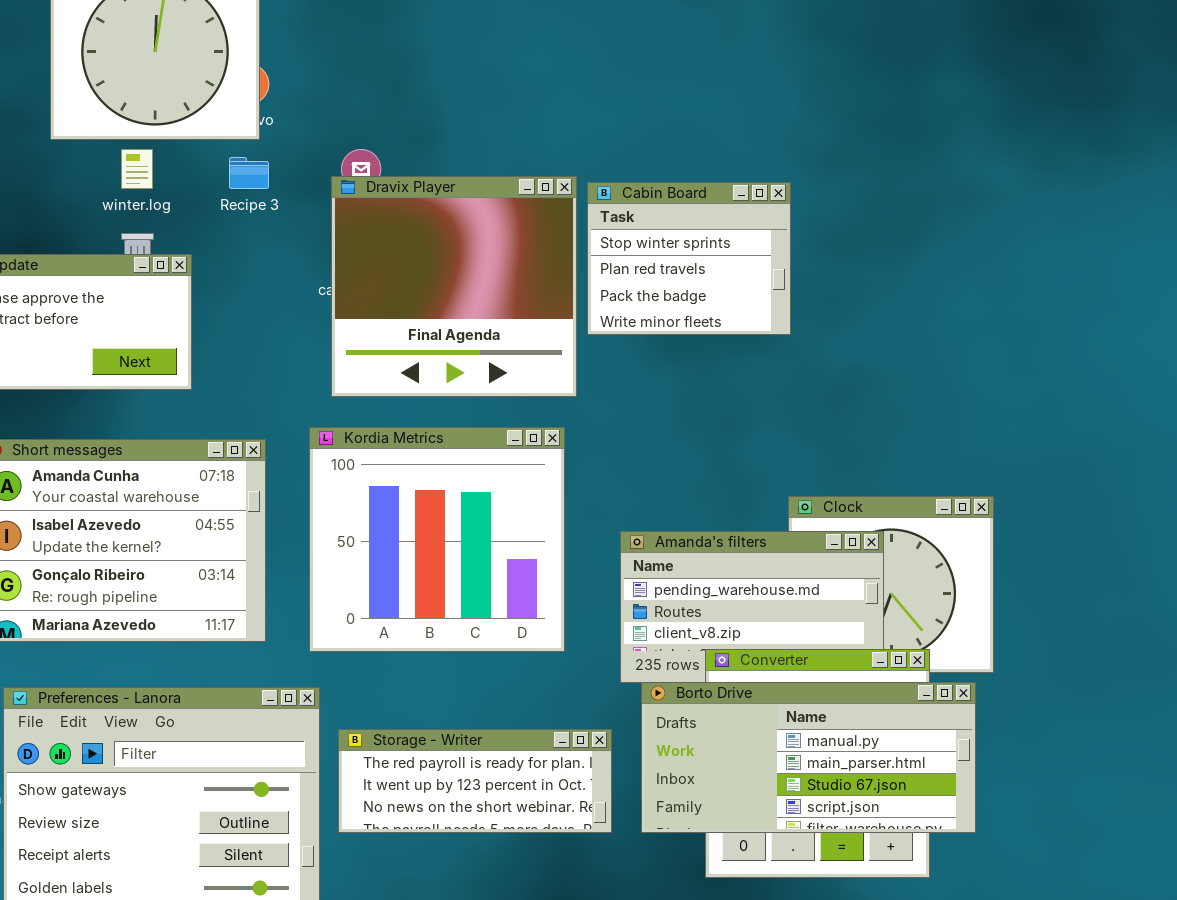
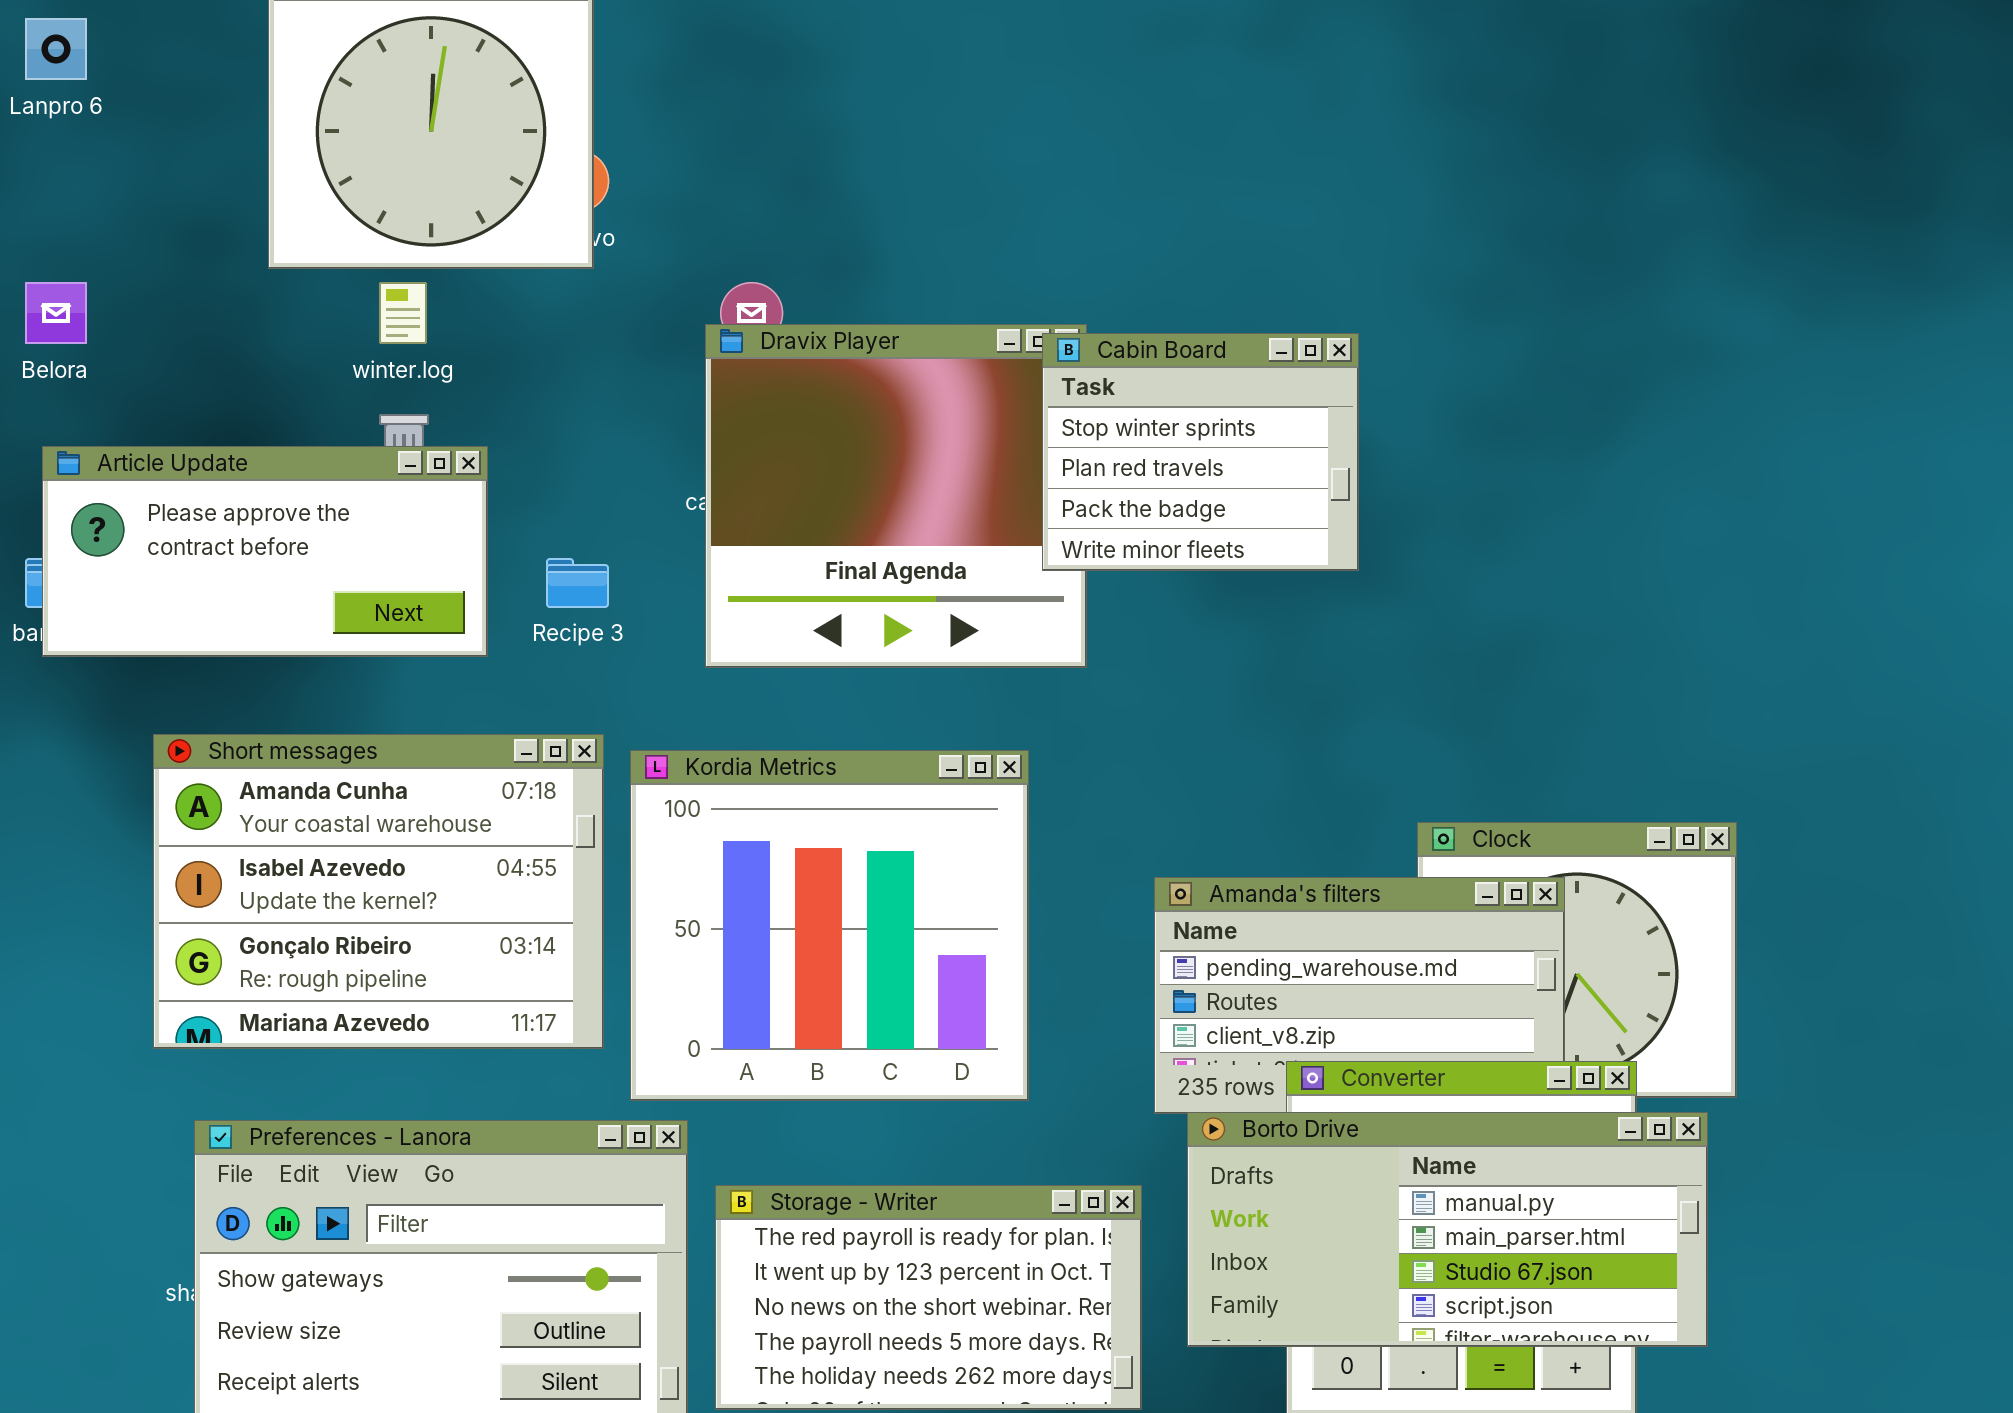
Recipe 3: [229,157,269,189] -> [546,558,609,608], moved
Cabin Board: [587,182,791,335] -> [1042,333,1359,571], moved
Kordia Metrics: [309,427,565,652] -> [630,750,1029,1101], moved
Storage - Writer: [338,729,612,833] -> [715,1185,1142,1410], resized

